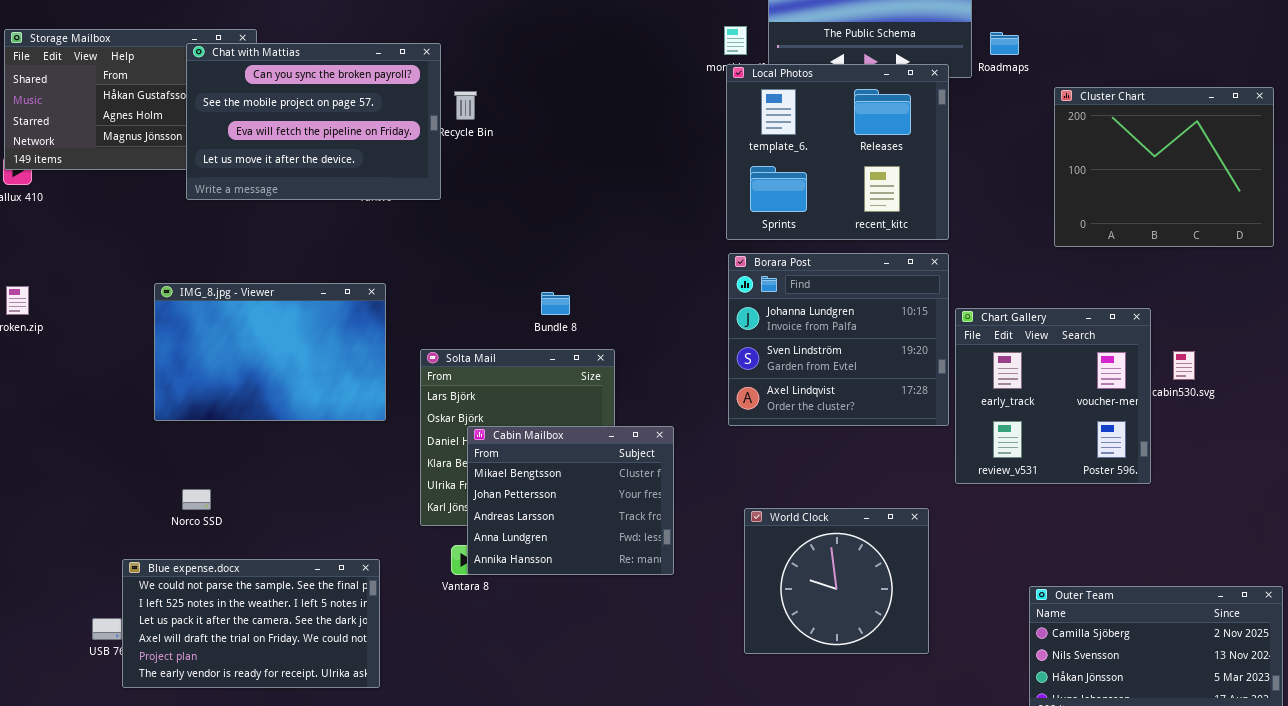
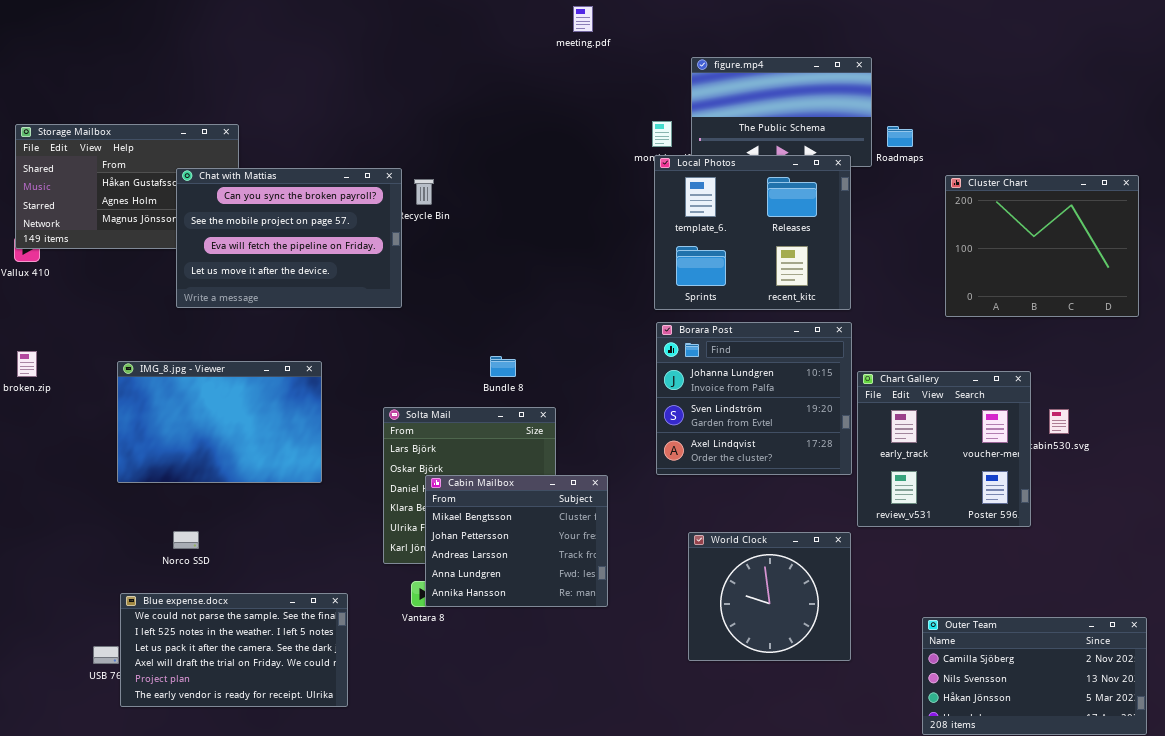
Chat with Mattias: [186,43,441,200] -> [176,168,402,308], moved
IMG_8.jpg - Viewer: [154,283,386,421] -> [117,361,322,483], moved
World Clock: [744,508,929,654] -> [688,532,851,661], moved

